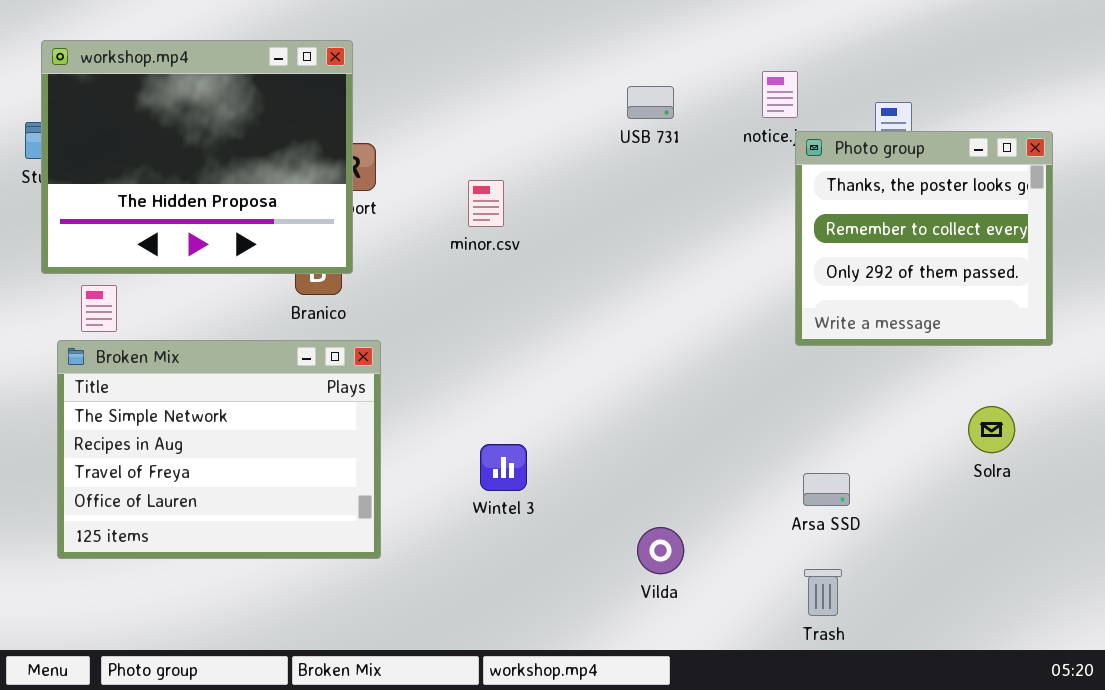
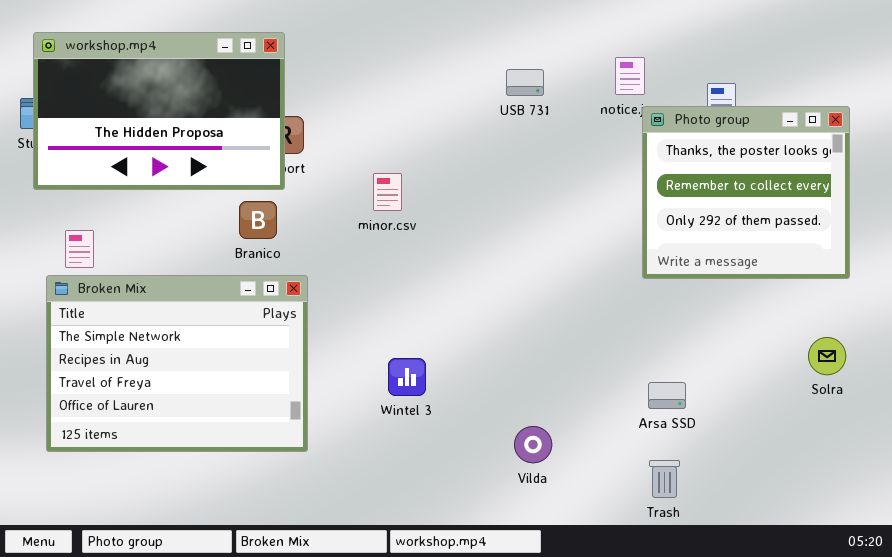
workshop.mp4: [41,40,353,274] -> [33,32,285,190], resized
minor.csv: [468,180,504,227] -> [373,173,402,211], moved
Solra: [968,406,1015,453] -> [808,337,846,375], moved

